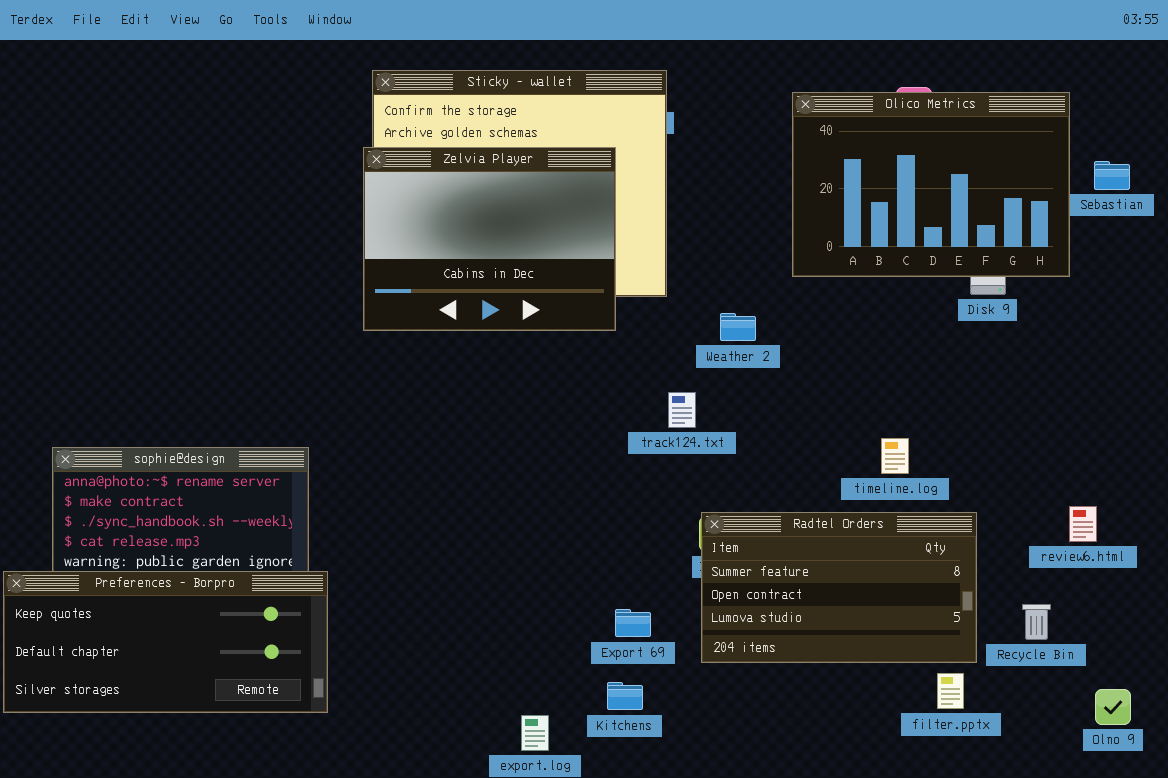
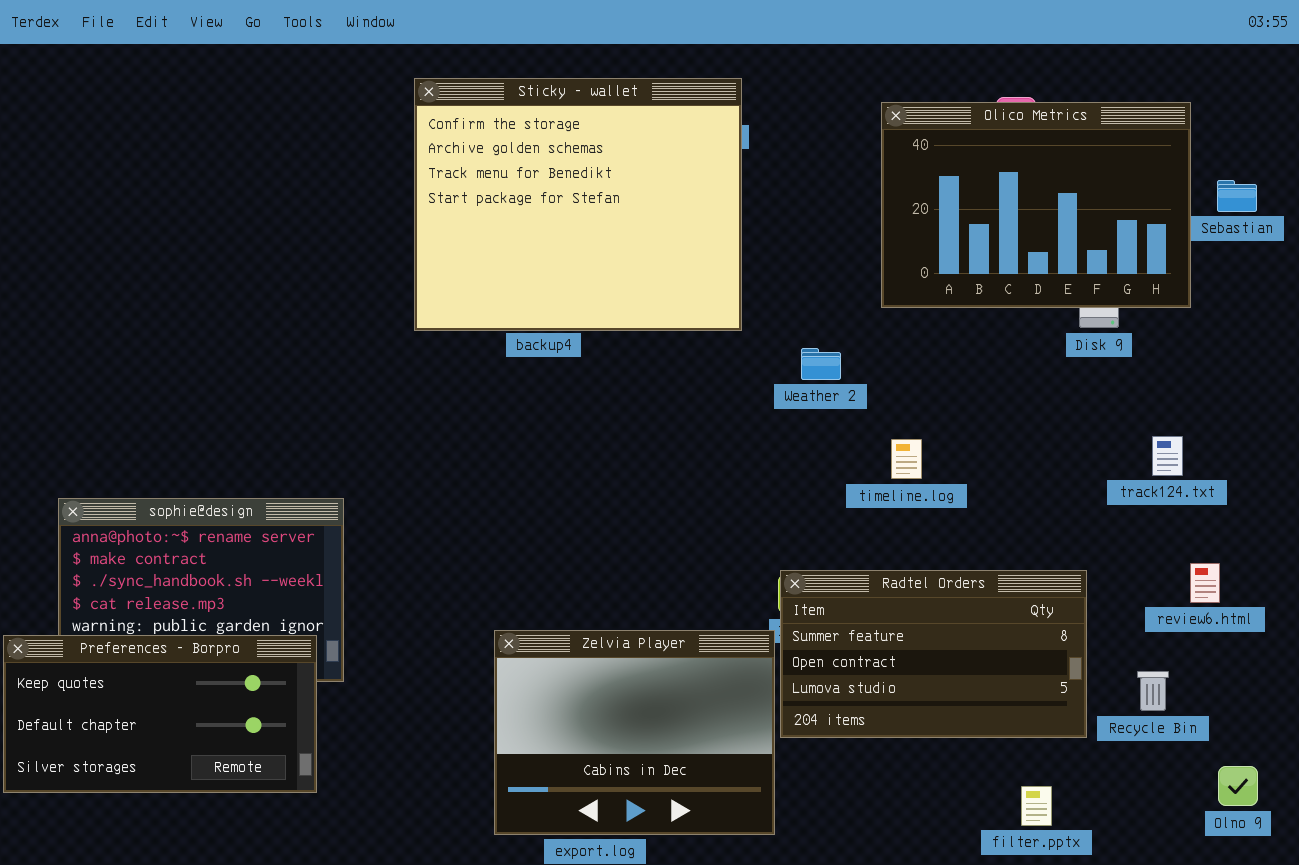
Zelvia Player: [363,147,616,331] -> [494,630,775,835], moved
track124.txt: [668,392,696,428] -> [1152,436,1183,476], moved
timeline.log: [881,438,909,474] -> [891,439,922,479], moved
Preferences - Borpro: [3,571,328,713] -> [3,635,317,793], resized
filter.pptx: [937,673,964,709] -> [1021,786,1052,826], moved

